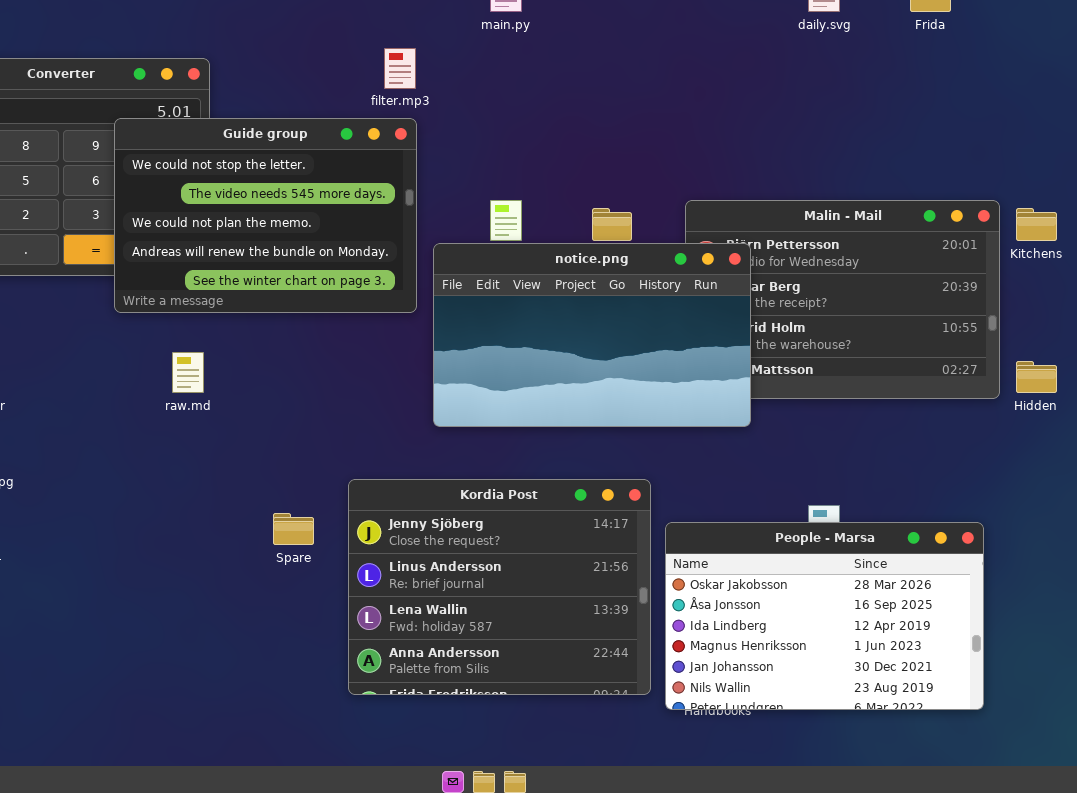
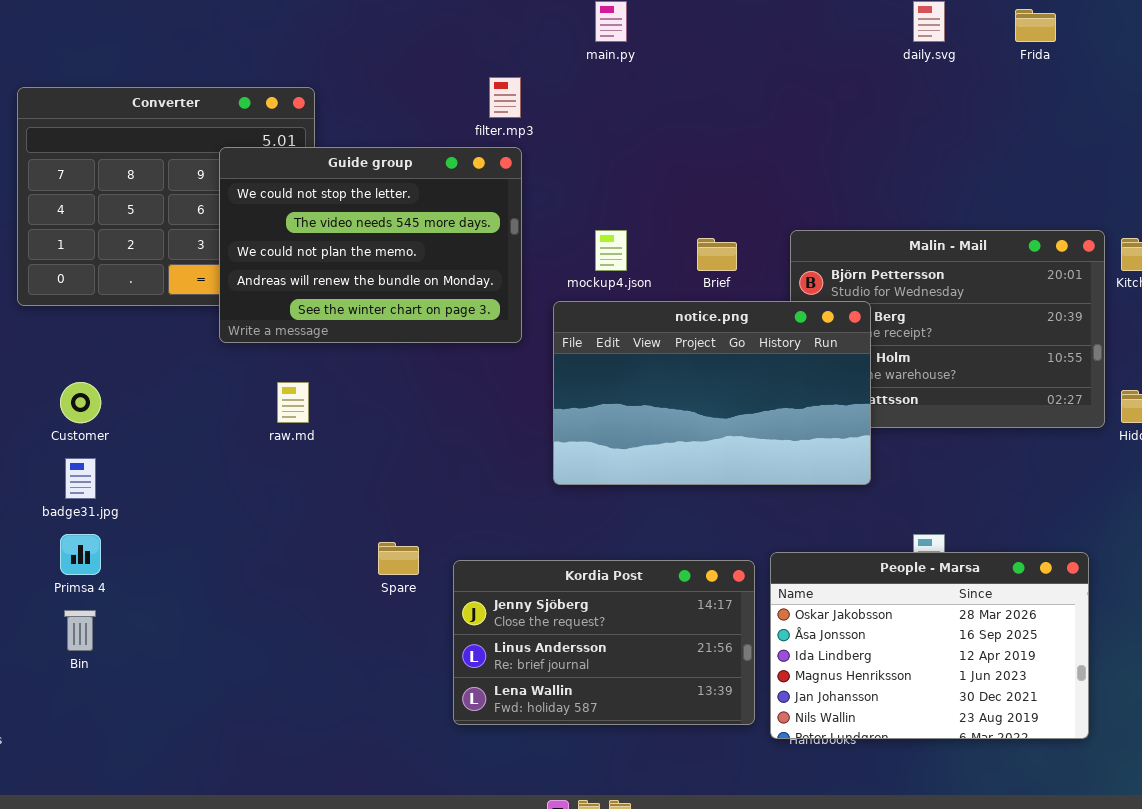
notice.png: [433,243,751,427] -> [553,301,871,485], moved
Kordia Post: [348,479,651,695] -> [453,560,755,725], resized

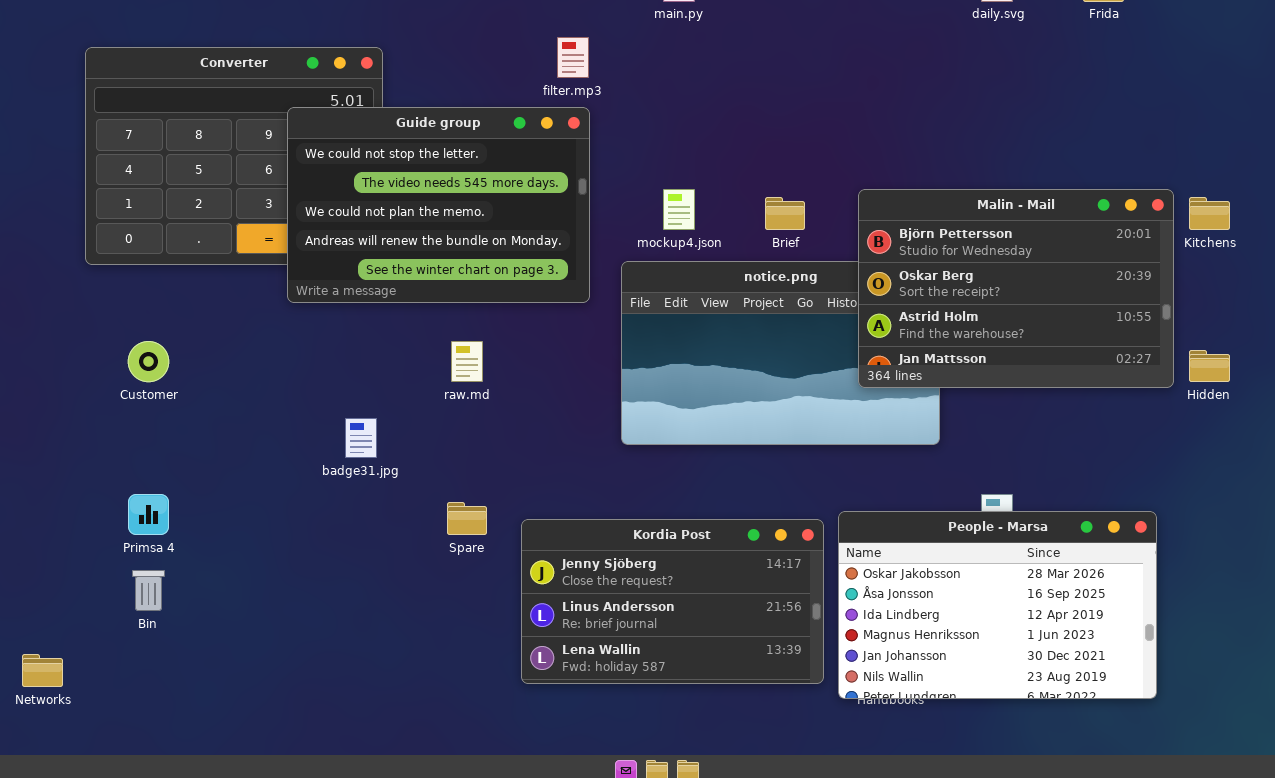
Malin - Mail: [790,230,1105,428] -> [858,189,1174,388], raised
raw.md: [277,382,309,423] -> [451,341,483,382], moved
badge31.jpg: [65,458,96,499] -> [345,418,377,458], moved

